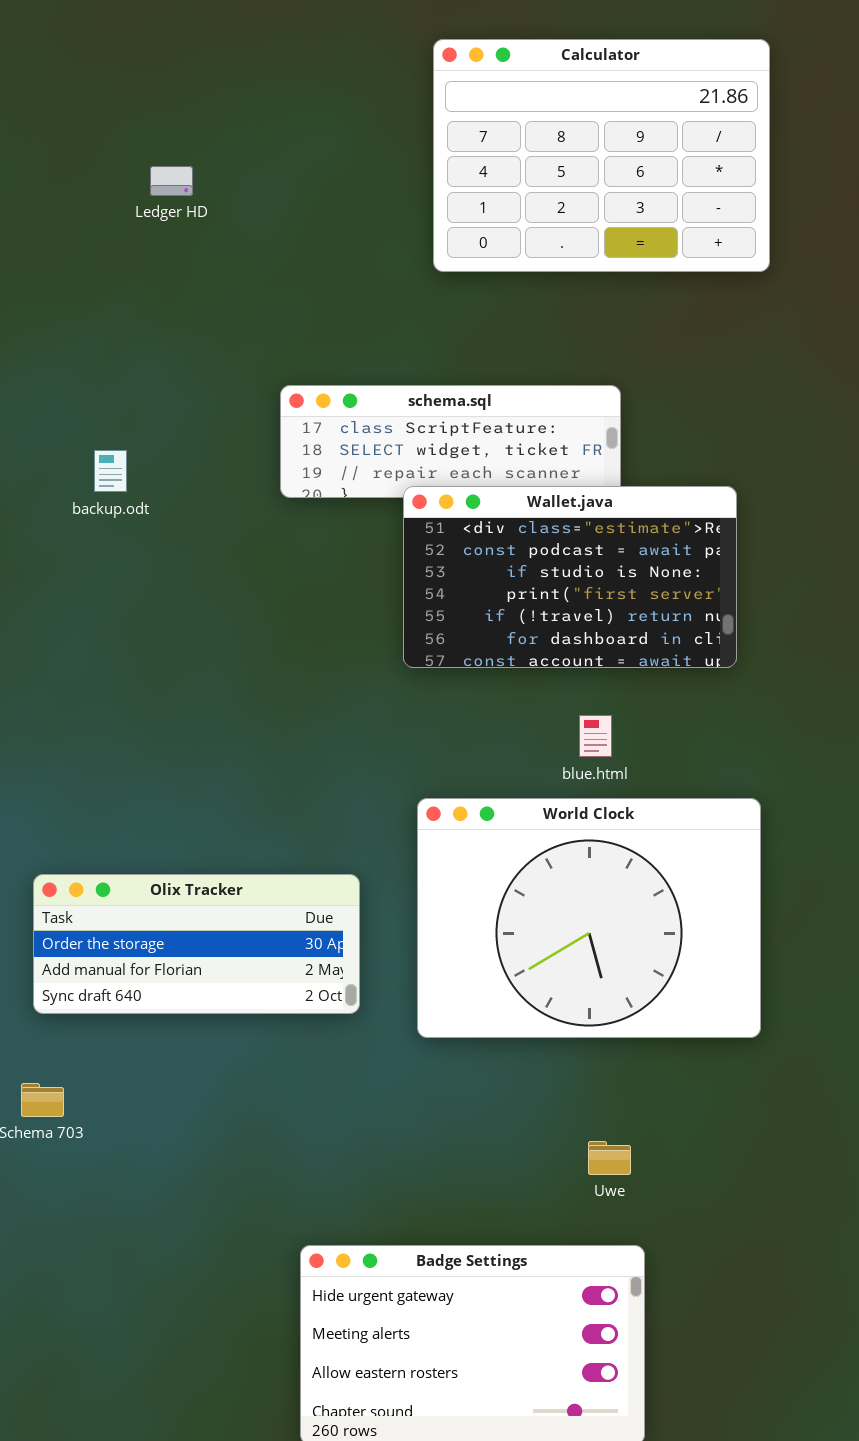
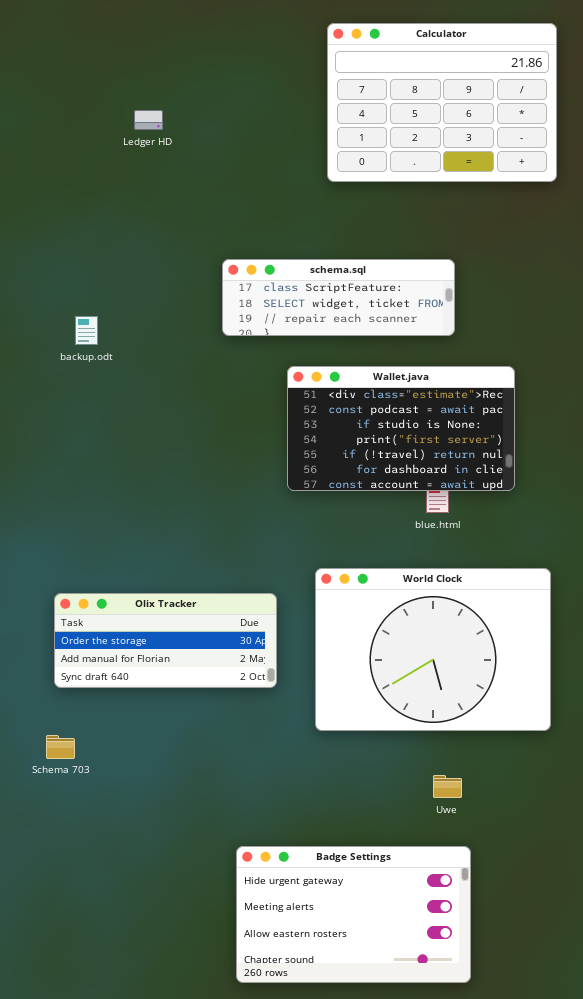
backup.odt: [94,450,127,492] -> [75,316,98,345], moved
Wallet.java: [403,486,737,668] -> [287,366,515,491], moved
World Clock: [417,798,761,1038] -> [315,568,551,731], moved

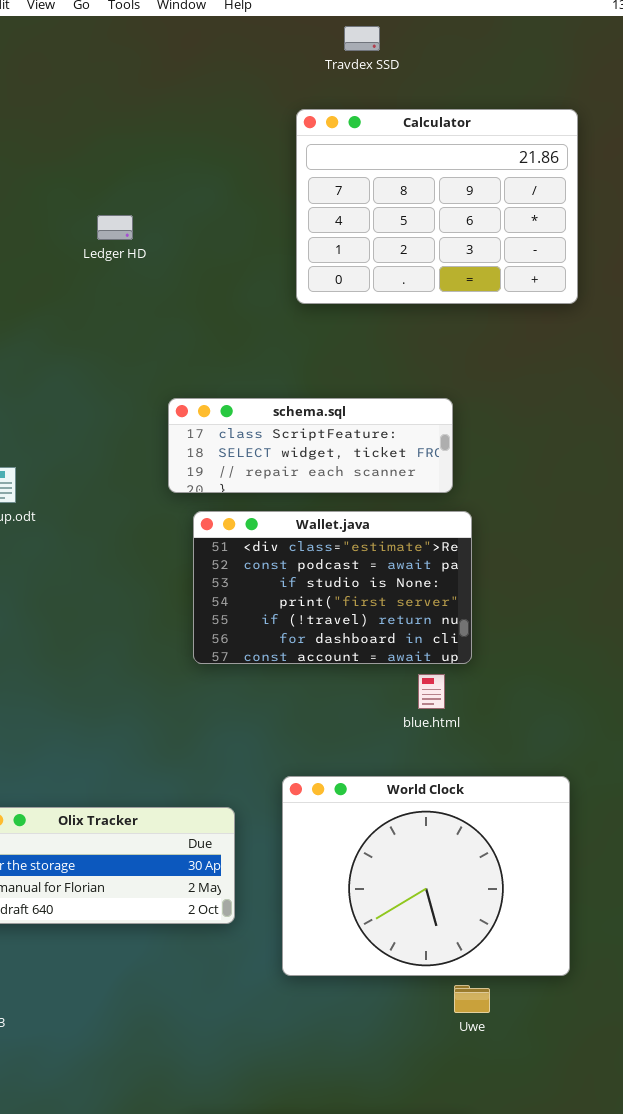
Ledger HD: [134,110,163,130] -> [97,215,133,240], moved
Wallet.java: [287,366,515,491] -> [193,511,472,664], moved
Uwe: [433,775,462,798] -> [454,985,490,1013], moved

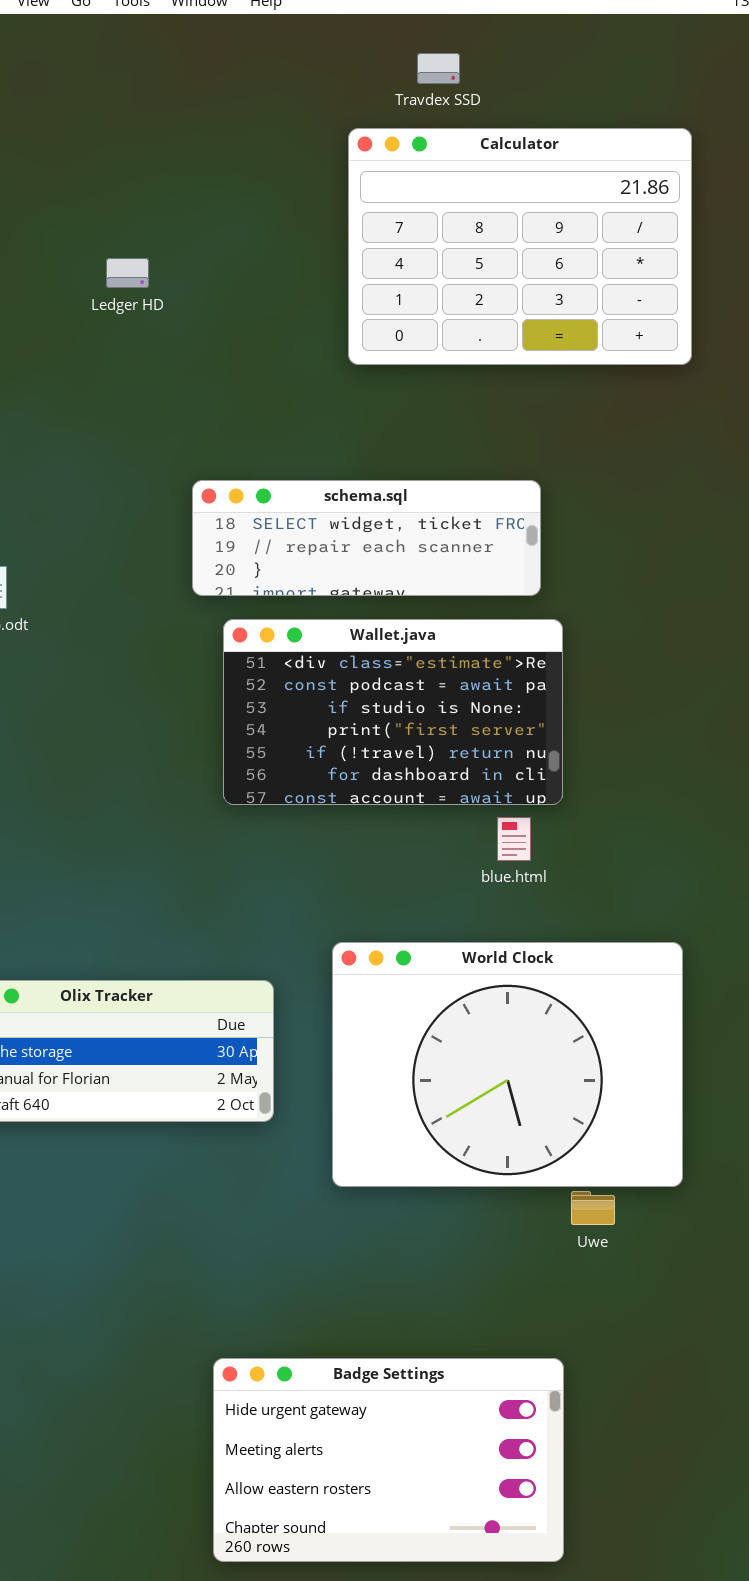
Travdex SSD: [344,26,380,51] -> [417,53,460,84], moved
schema.sql: [168,398,453,493] -> [192,480,541,596], scrolled down 1 row
Uwe: [454,985,490,1013] -> [571,1191,615,1225], moved

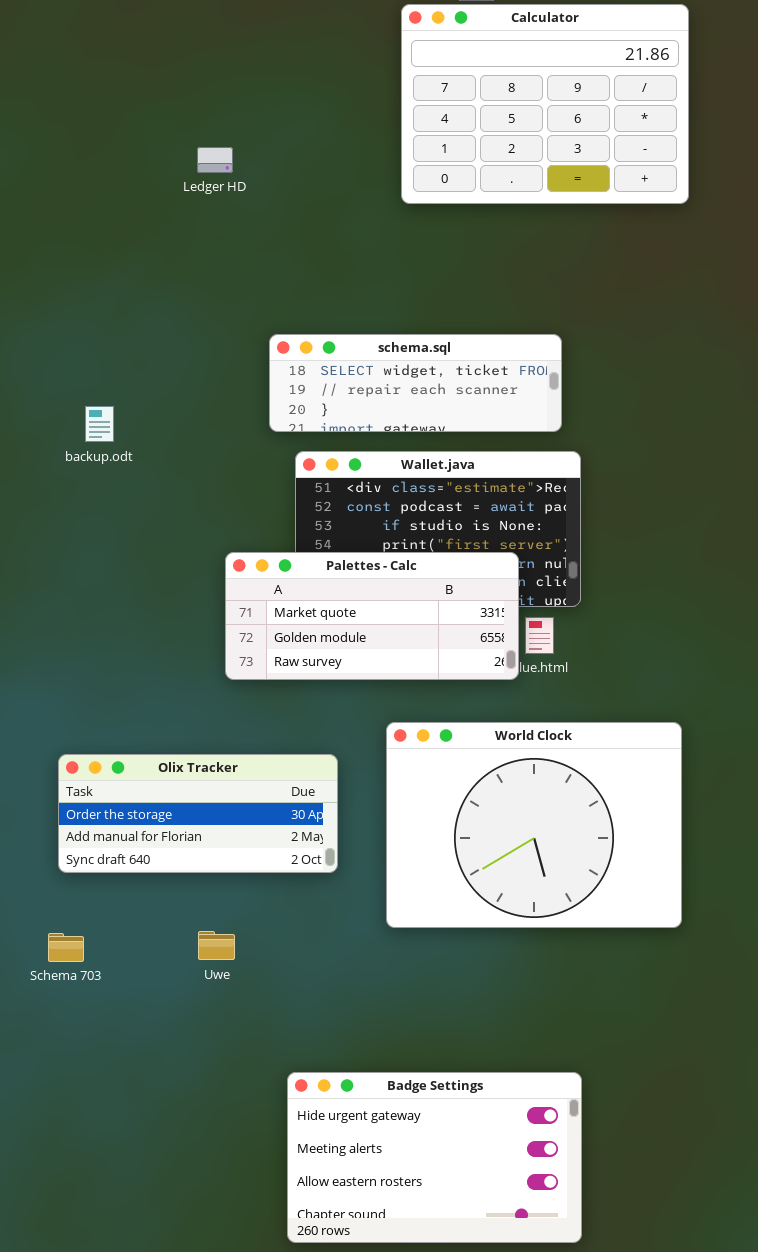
Calculator: [348,128,692,365] -> [401,4,689,204], moved
Palettes - Calc: none -> [225,552,519,680], opened
Uwe: [571,1191,615,1225] -> [198,931,235,960], moved

